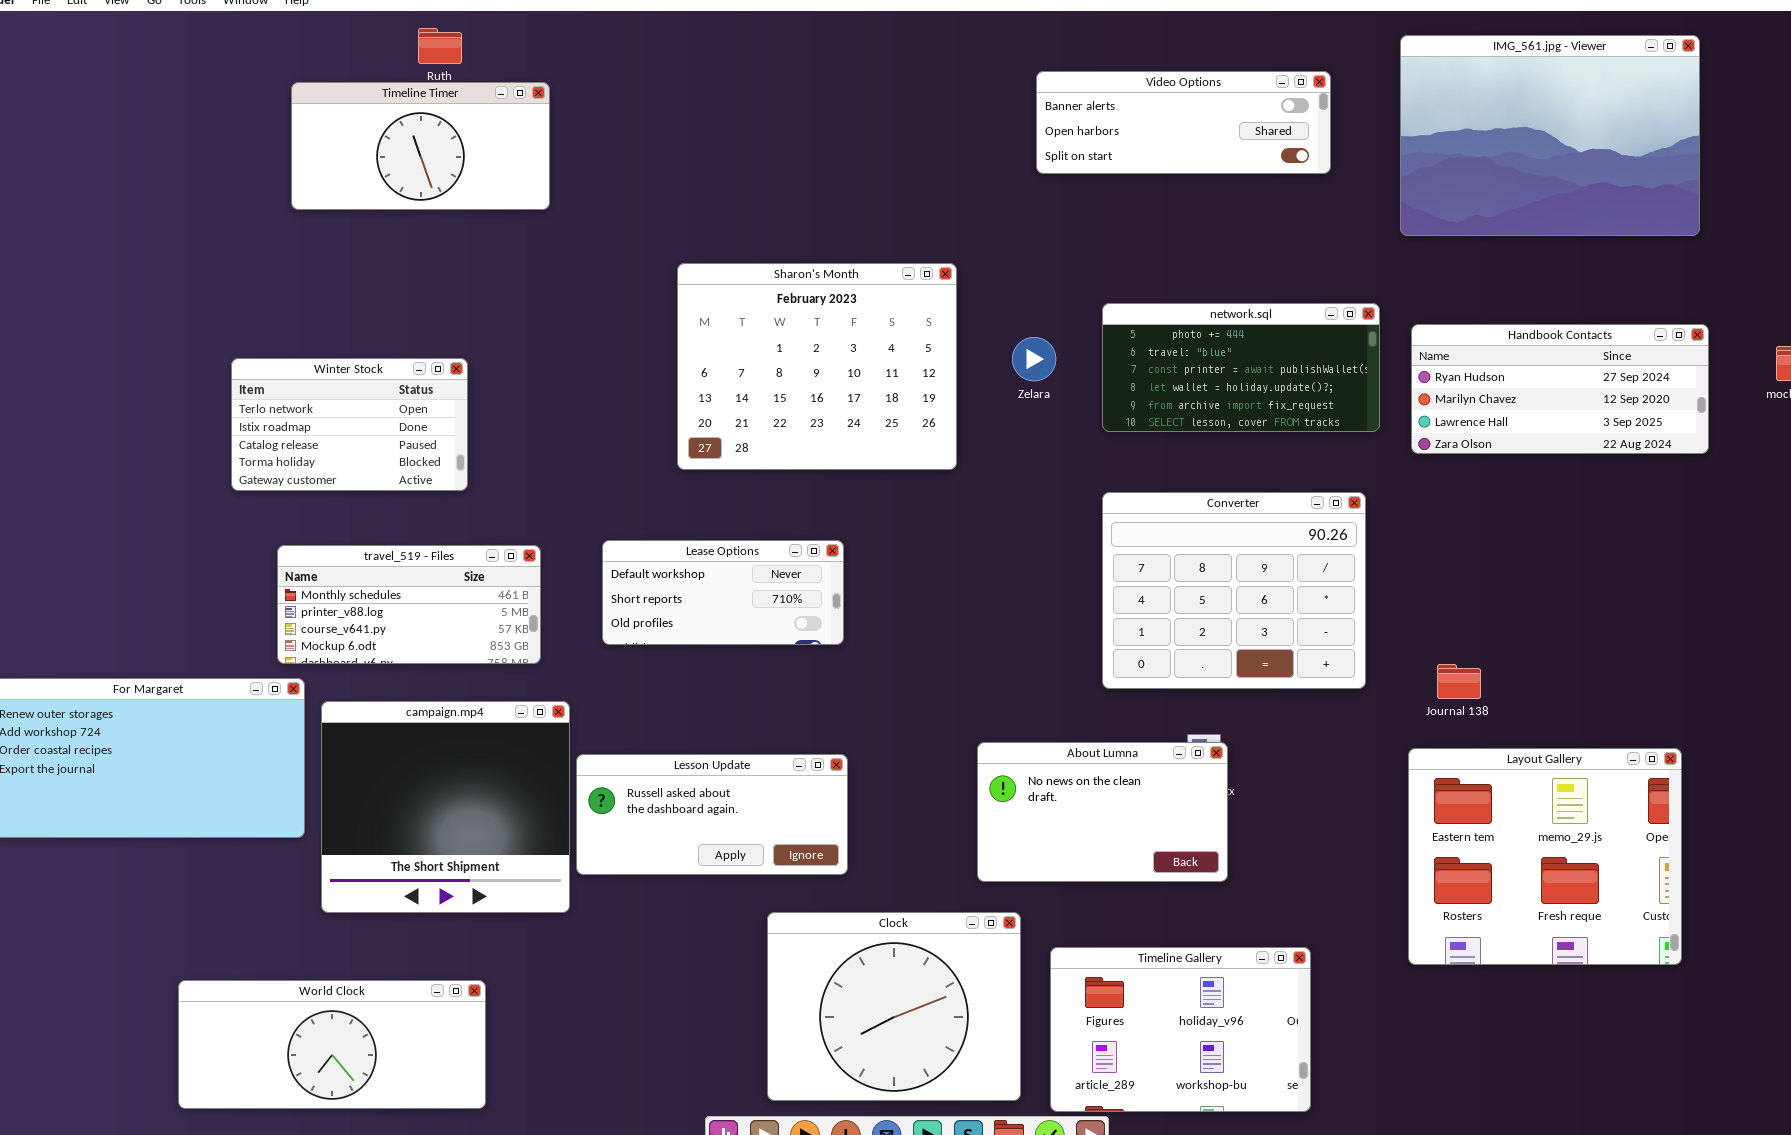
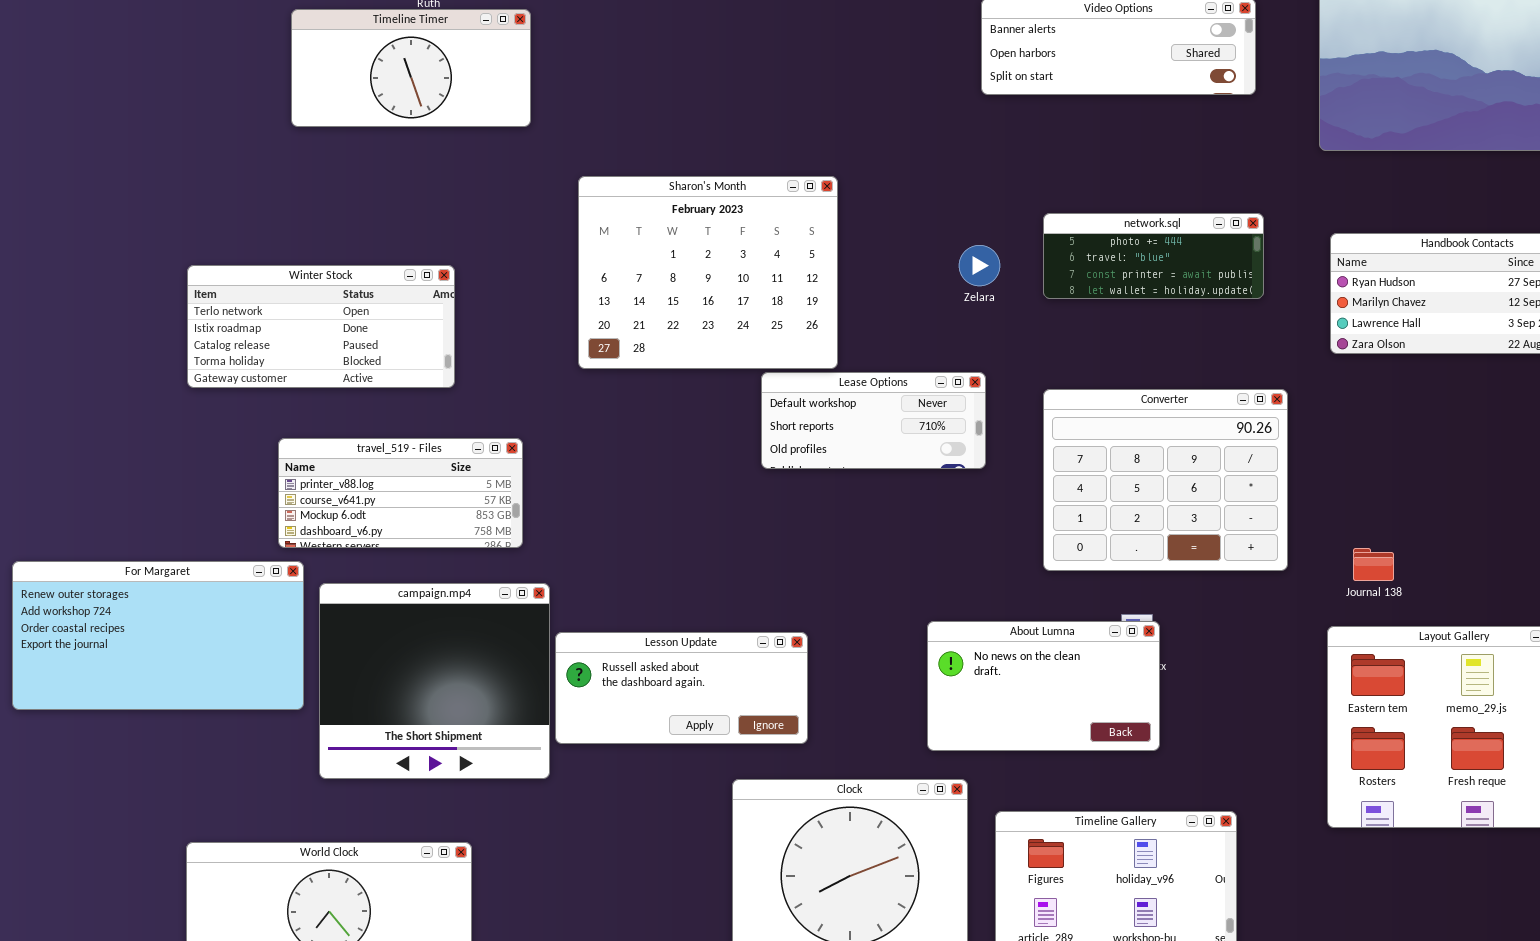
Sharon's Month: [677,263,957,470] -> [578,176,838,369], moved
network.sql: [1102,303,1380,432] -> [1043,213,1264,299], resized
Winter Stock: [231,358,468,491] -> [187,265,455,388], resized
Lease Options: [602,540,844,645] -> [761,372,986,469], moved
travel_519 - Files: [277,545,541,664] -> [278,438,523,548], scrolled down 1 row

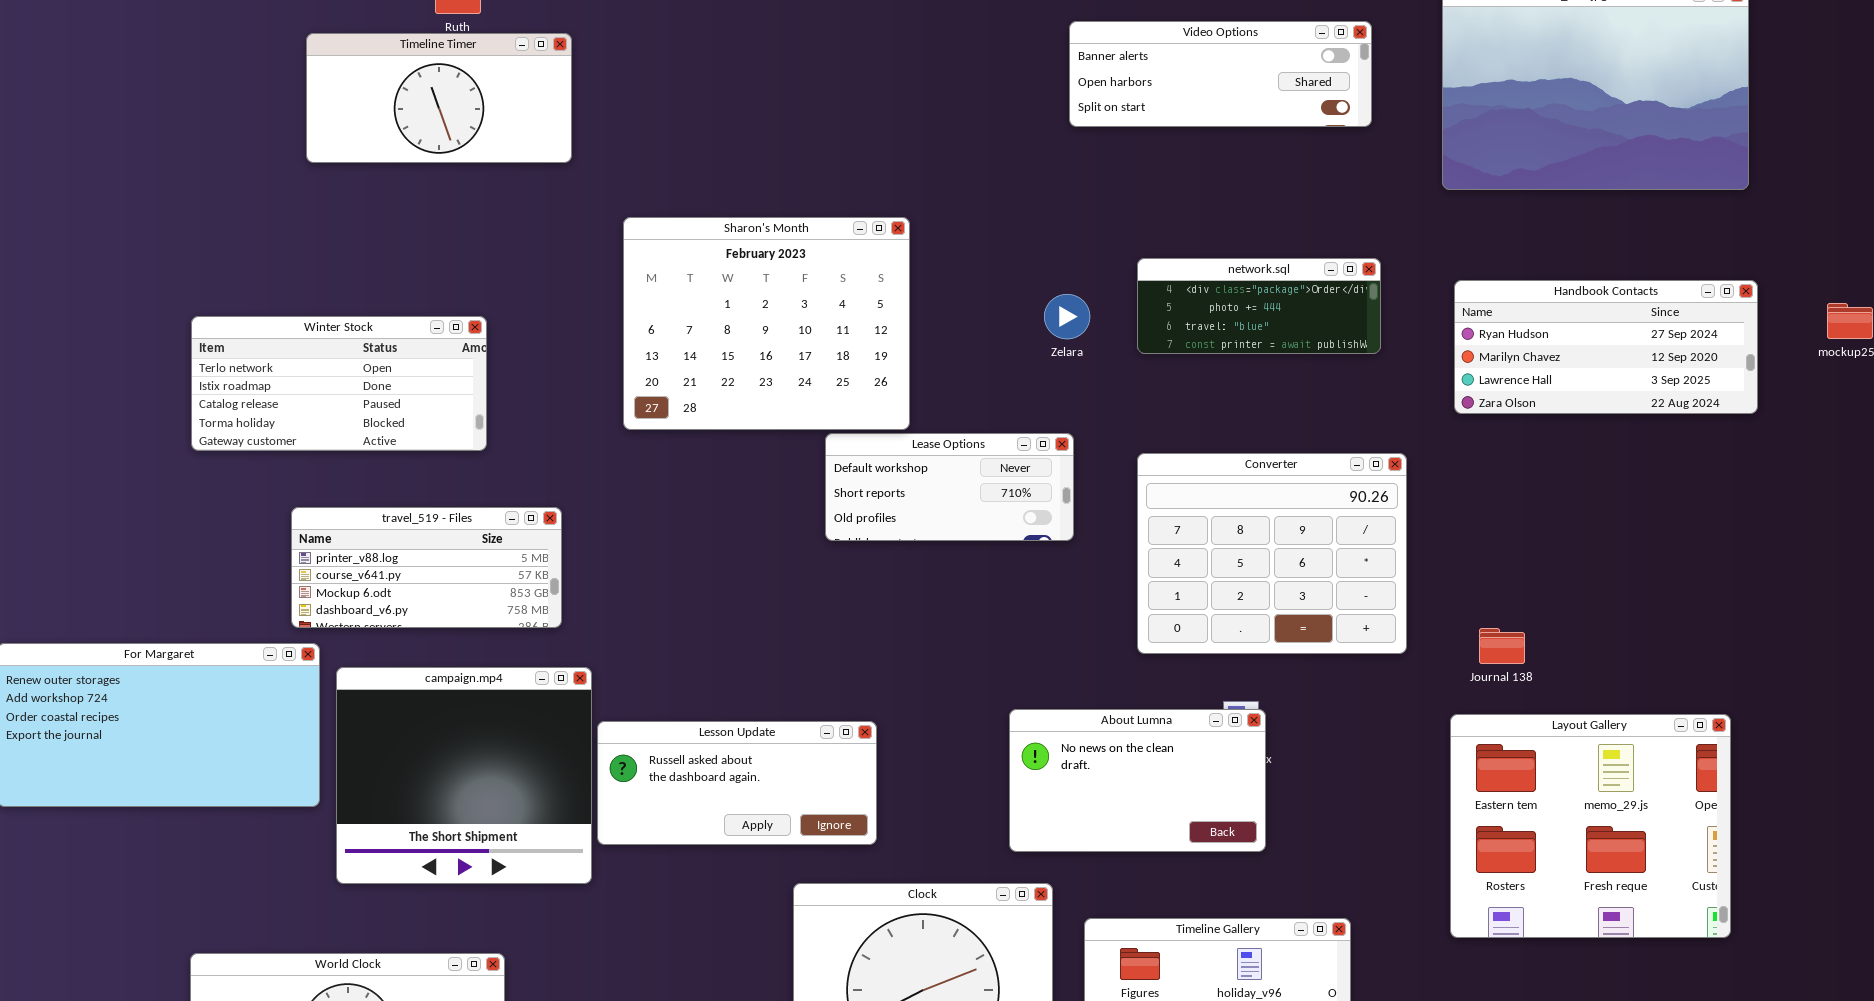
network.sql: [1043,213,1264,299] -> [1137,258,1381,354], scrolled up 1 row

